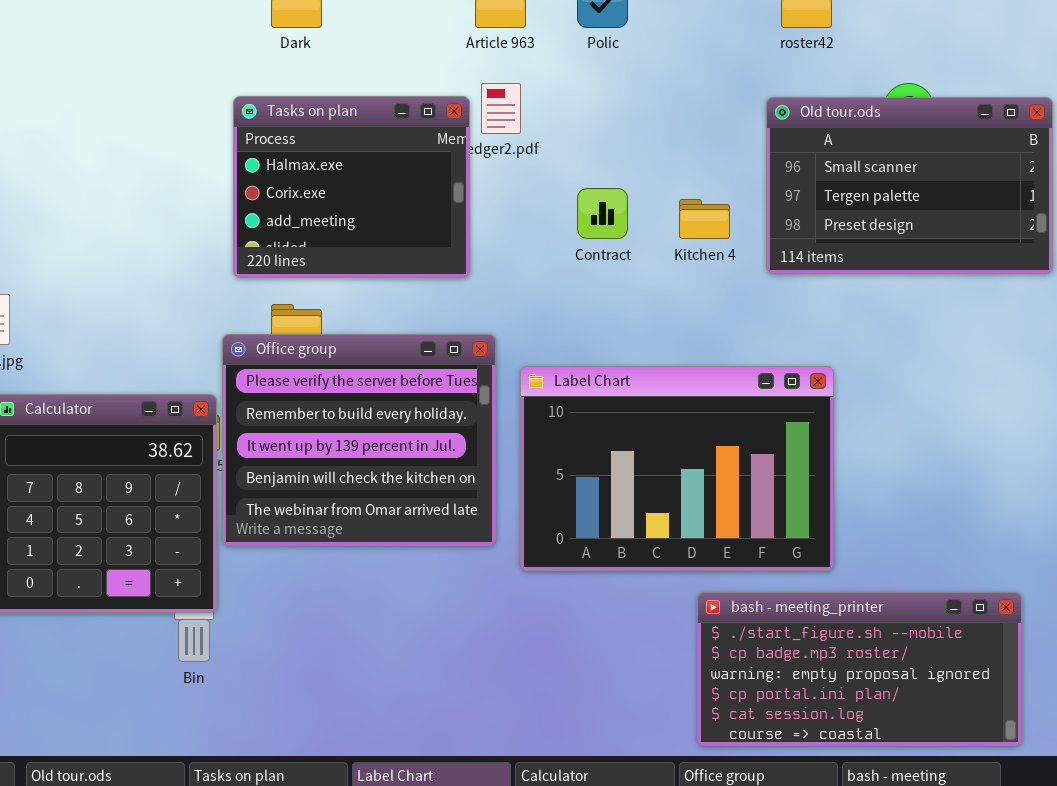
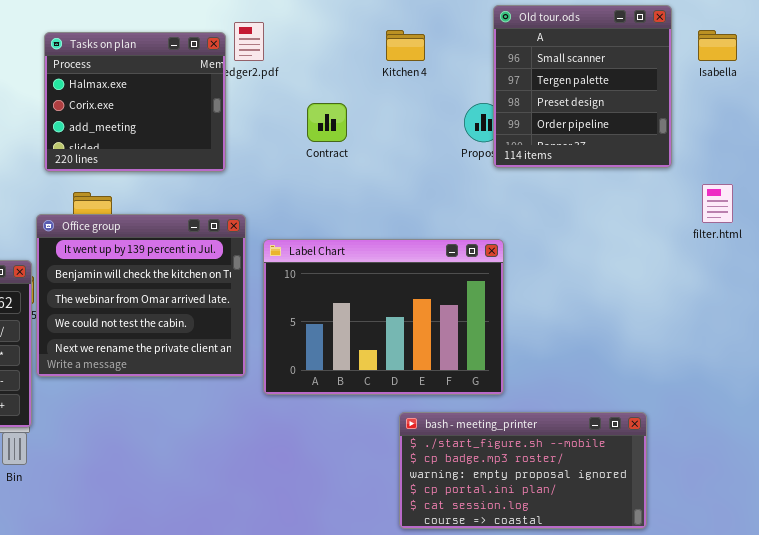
Old tour.ods: [766,97,1053,274] -> [493,5,672,168], resized
Kitchen 4: [679,199,730,239] -> [386,30,425,61], moved
Office group: [222,334,496,546] -> [36,214,246,377], scrolled down 2 rows

